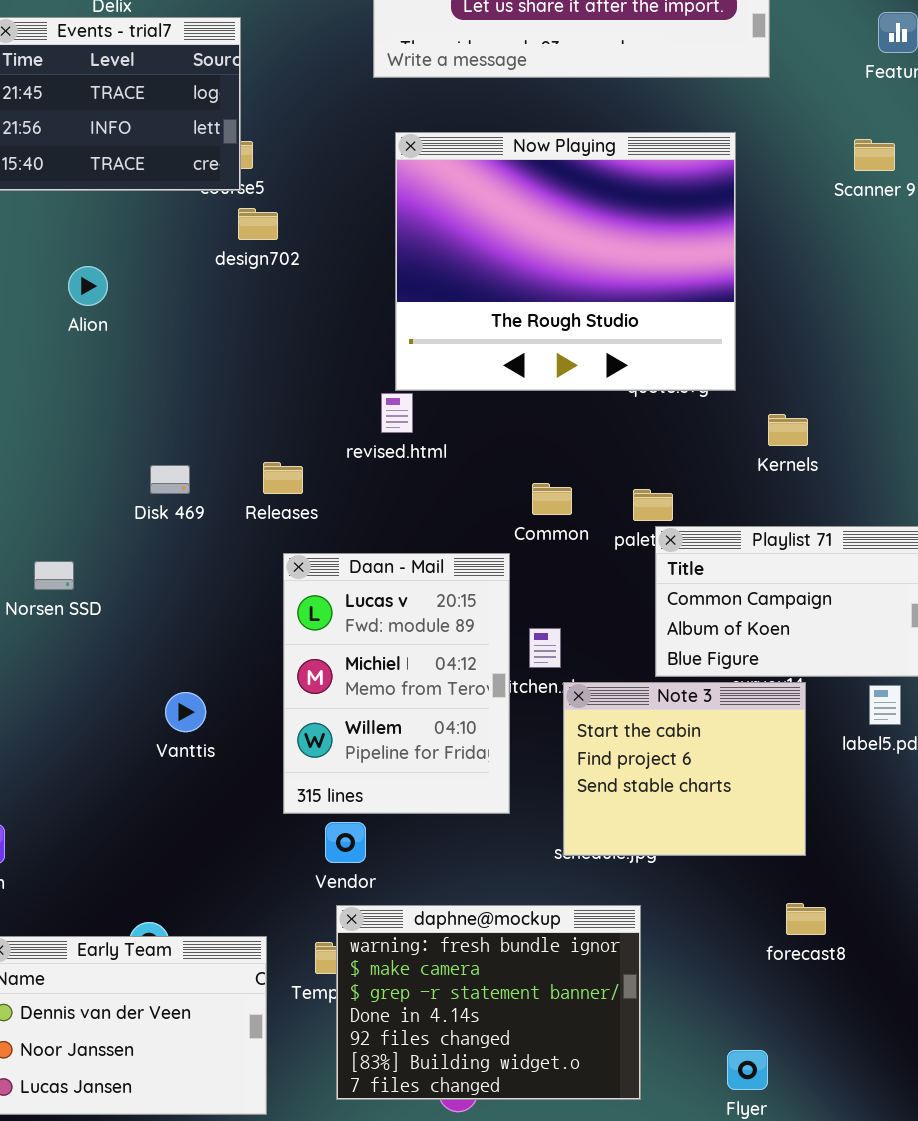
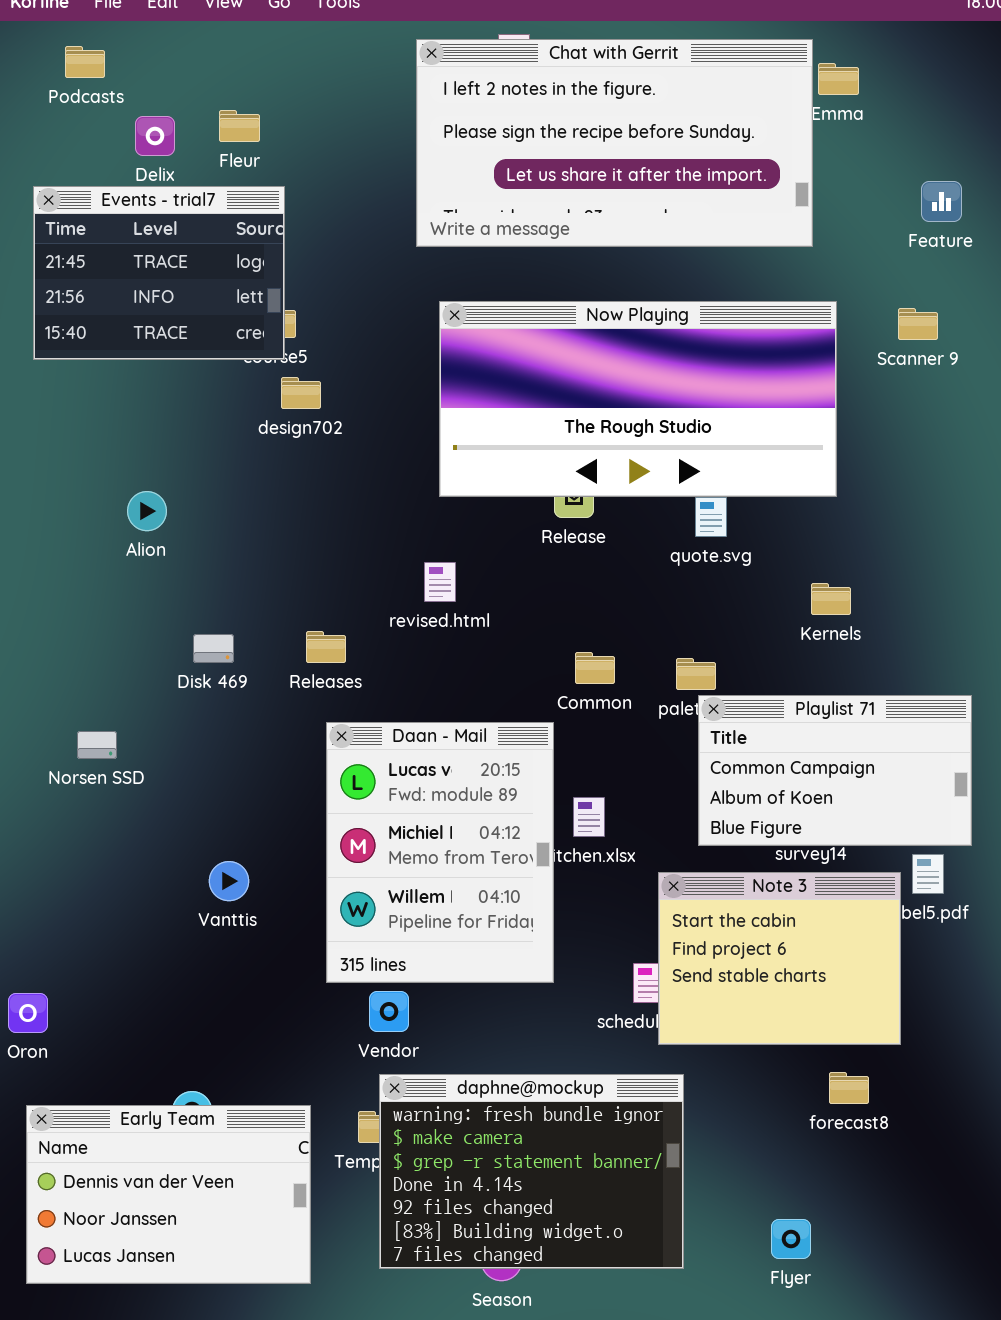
Now Playing: [395,132,736,391] -> [439,301,837,497], resized
Alion: [68,266,108,306] -> [127,491,167,531], moved
Note 3: [563,682,806,856] -> [658,872,901,1045], moved

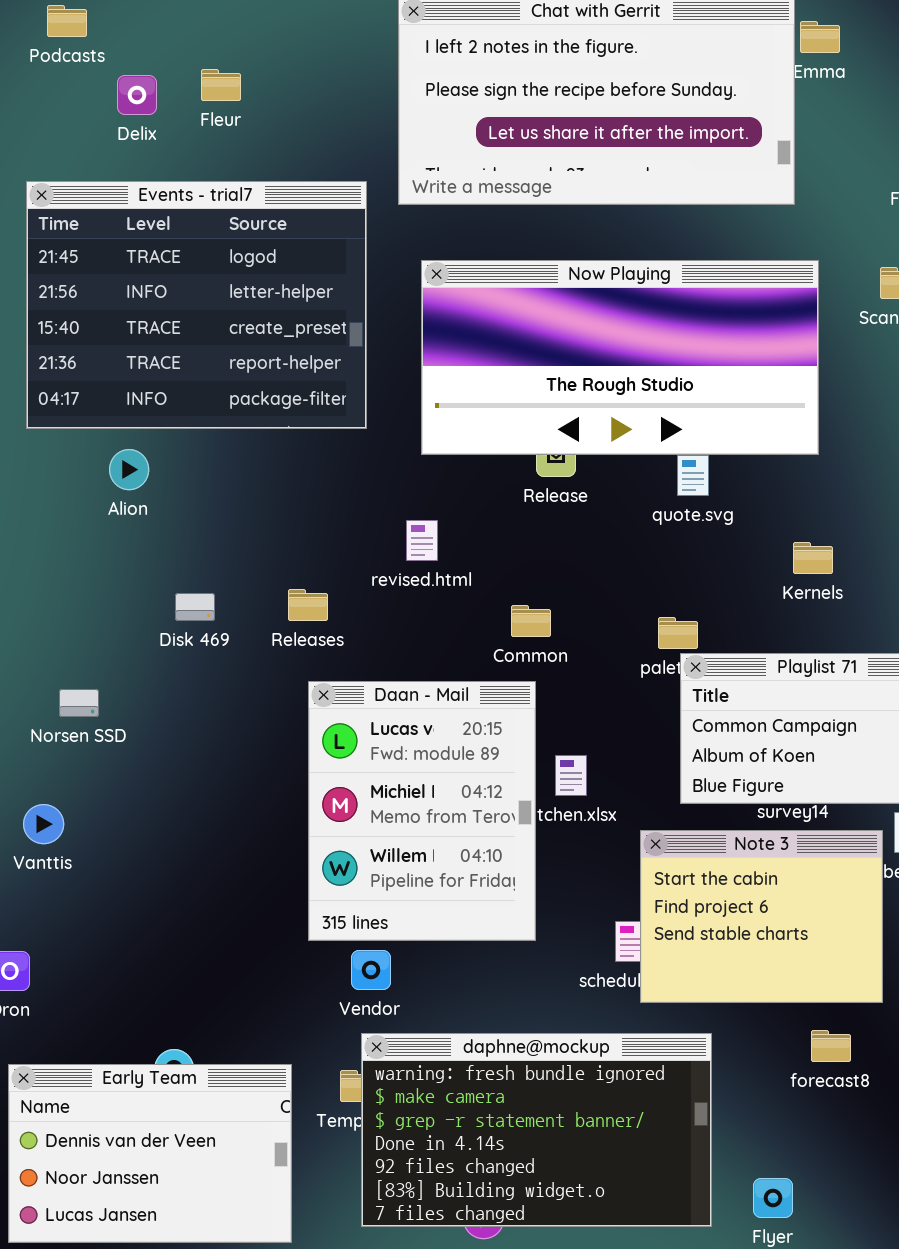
Events - trial7: [33,186,285,360] -> [26,181,367,429], moved, resized
Common: [575,652,615,684] -> [511,605,551,637], moved
Vanttis: [209,861,249,901] -> [23,804,64,844], moved
daphne@mockup: [379,1074,684,1269] -> [361,1033,712,1227], resized

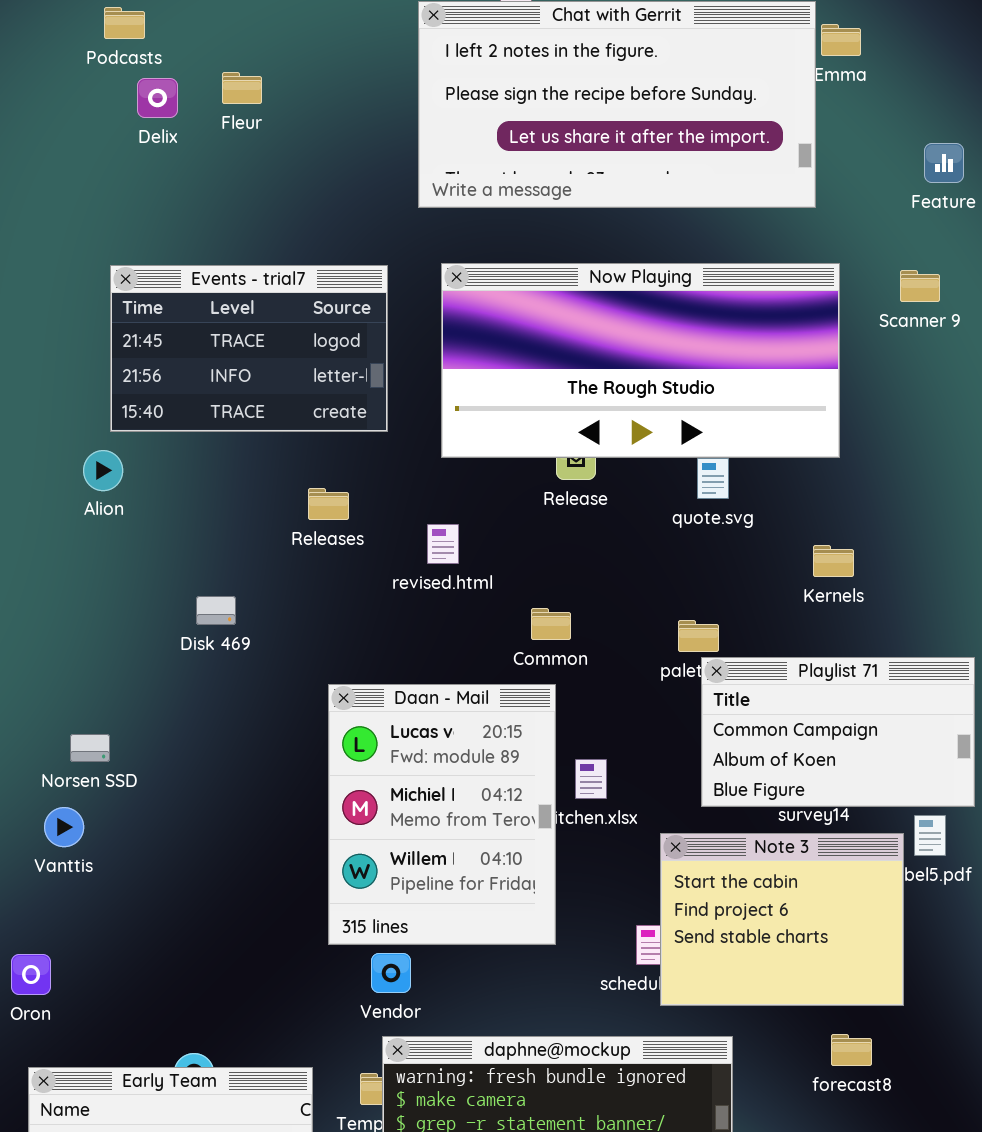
Podcasts: [47,5,87,37] -> [104,7,145,39], moved
Events - trial7: [26,181,367,429] -> [110,265,388,432], resized
Alion: [109,449,149,490] -> [83,450,123,491], moved
Releases: [288,589,328,621] -> [308,488,349,520], moved
Norsen SSD: [59,689,99,717] -> [70,734,110,762], moved

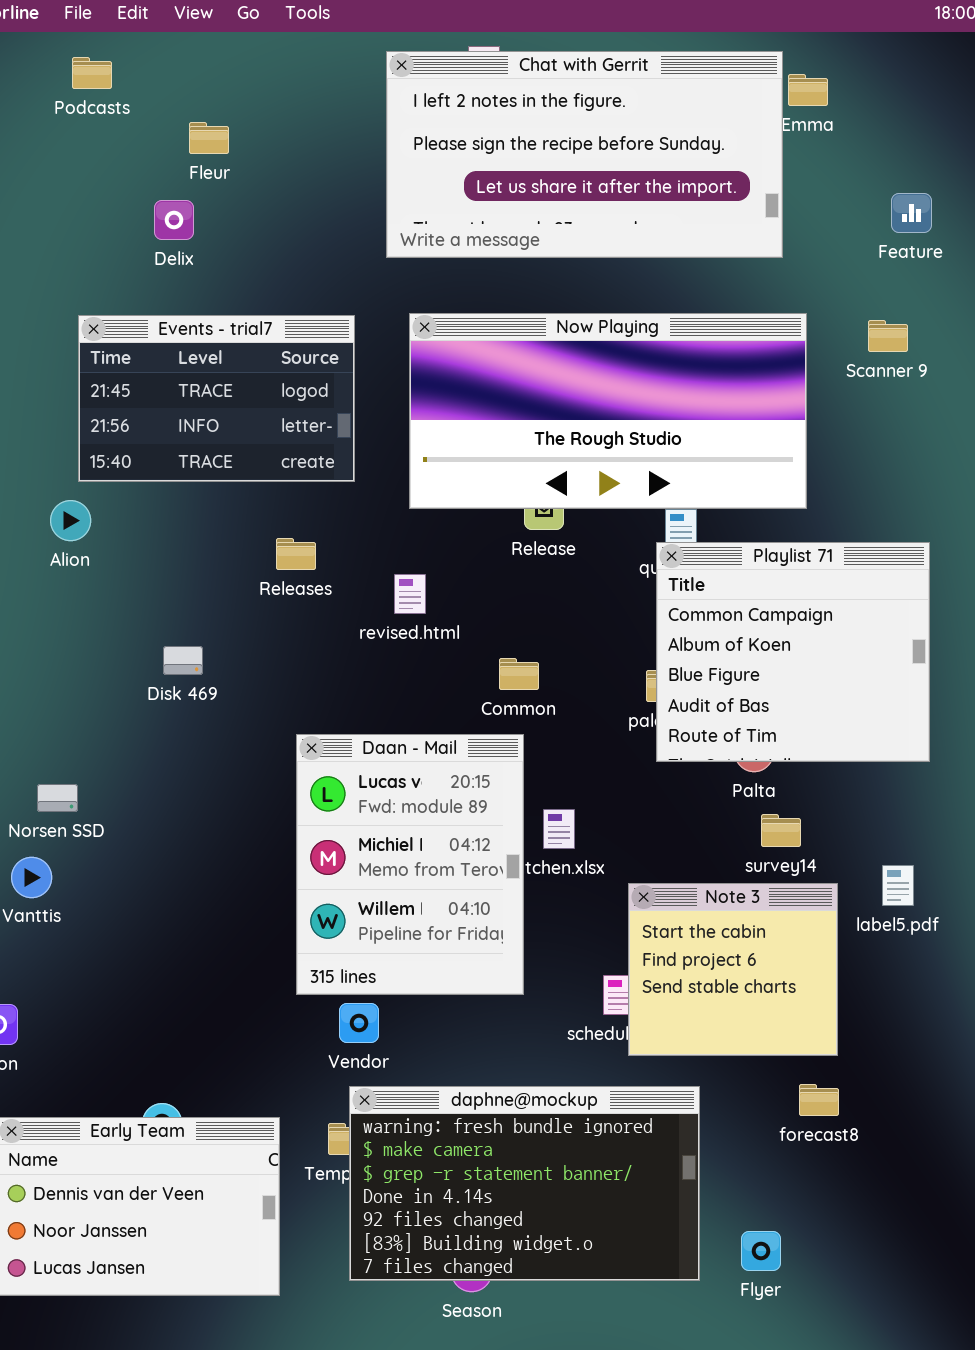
Delix: [137,78,178,118] -> [154,200,194,240], moved
Playlist 71: [701,657,975,807] -> [656,542,930,762], moved, resized
Note 3: [660,833,904,1006] -> [628,883,838,1056], resized

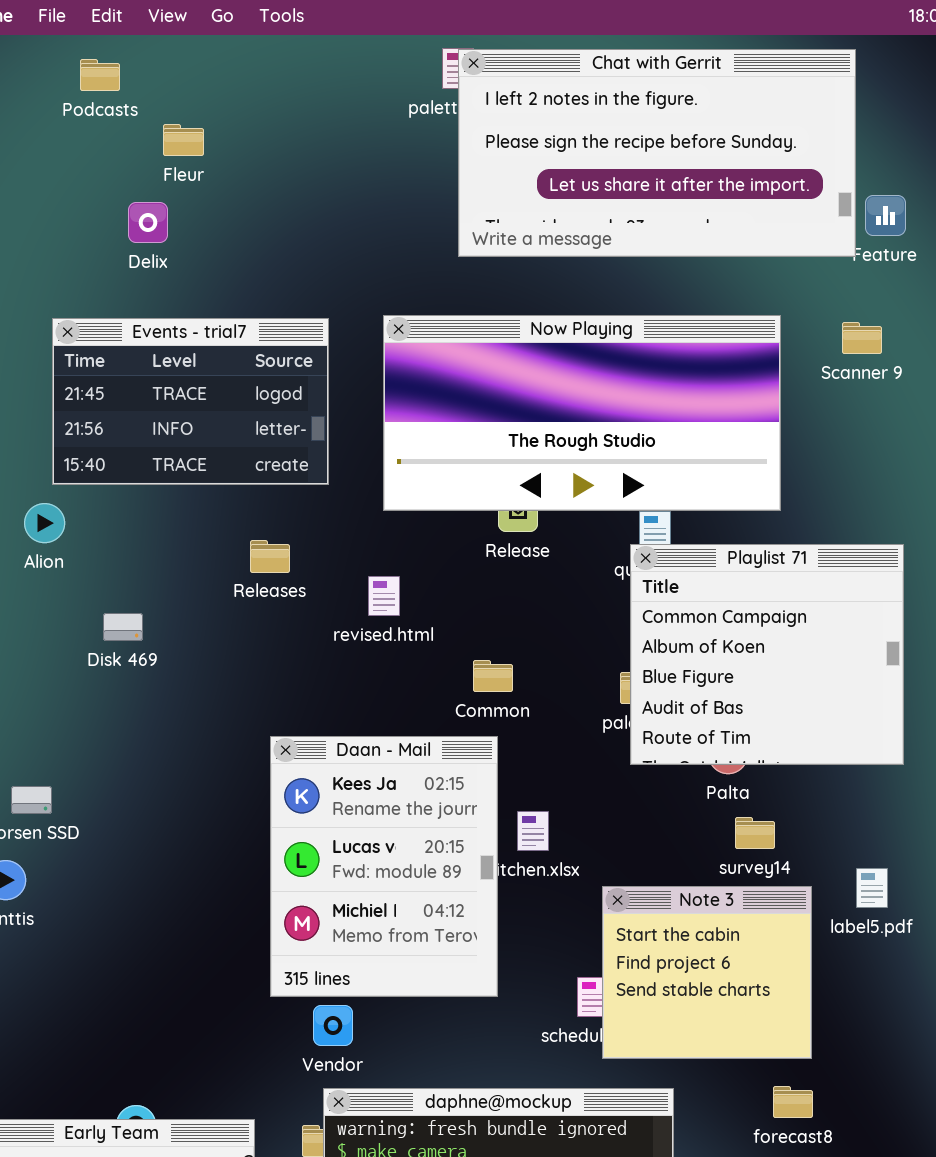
Chat with Gerrit: [386,51,783,258] -> [458,49,856,257], moved
Podcasts: [72,57,112,89] -> [80,59,120,91], moved
Disk 469: [163,646,203,675] -> [103,613,143,641], moved
Daan - Mail: [296,734,524,995] -> [270,736,498,997], scrolled up 1 row

